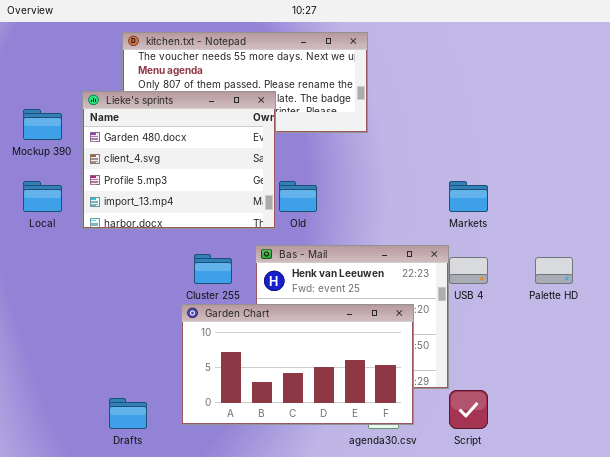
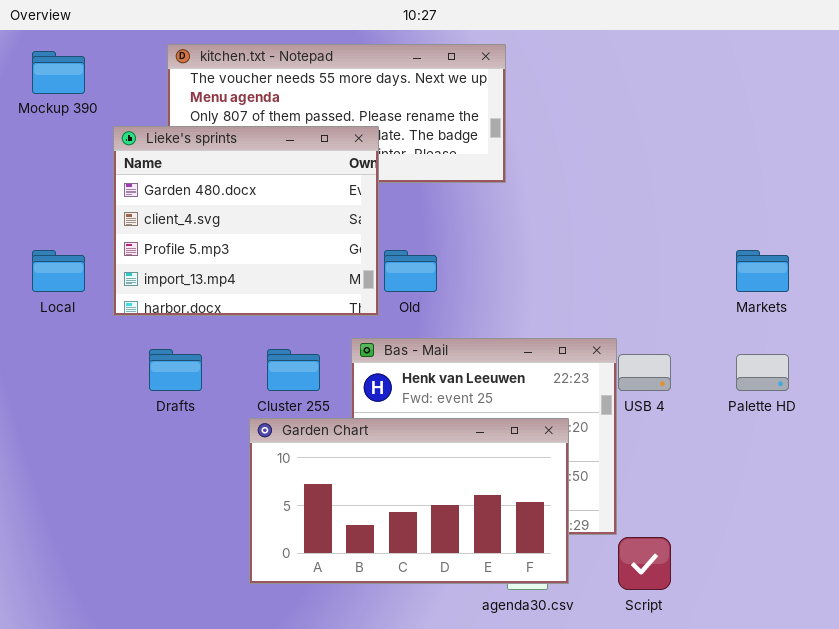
Mockup 390: [23,109,62,140] -> [32,51,85,94], moved
Markets: [449,181,488,212] -> [736,250,789,292], moved
Drafts: [109,398,147,429] -> [149,349,202,391], moved

